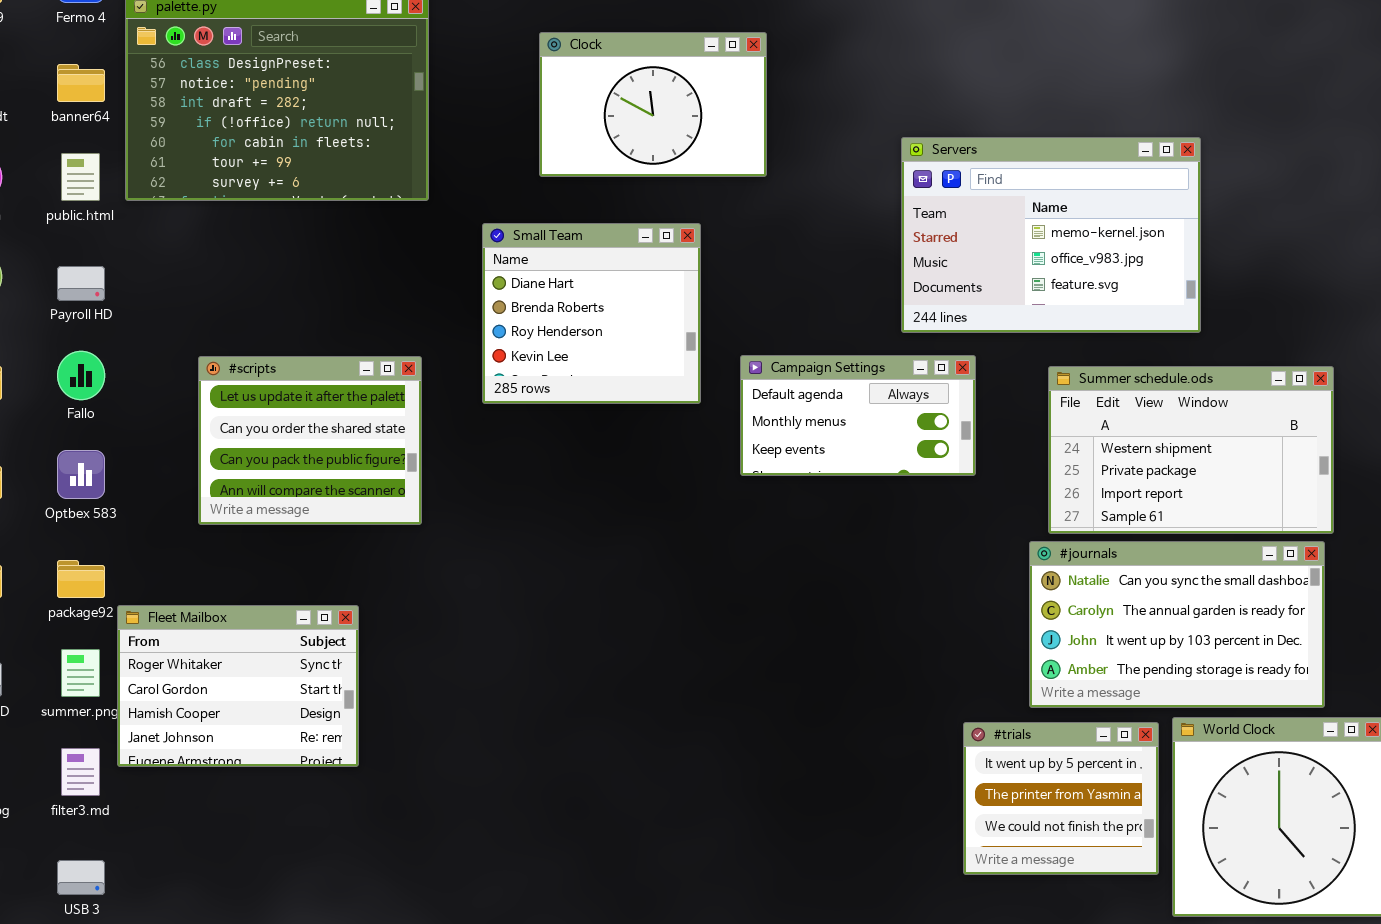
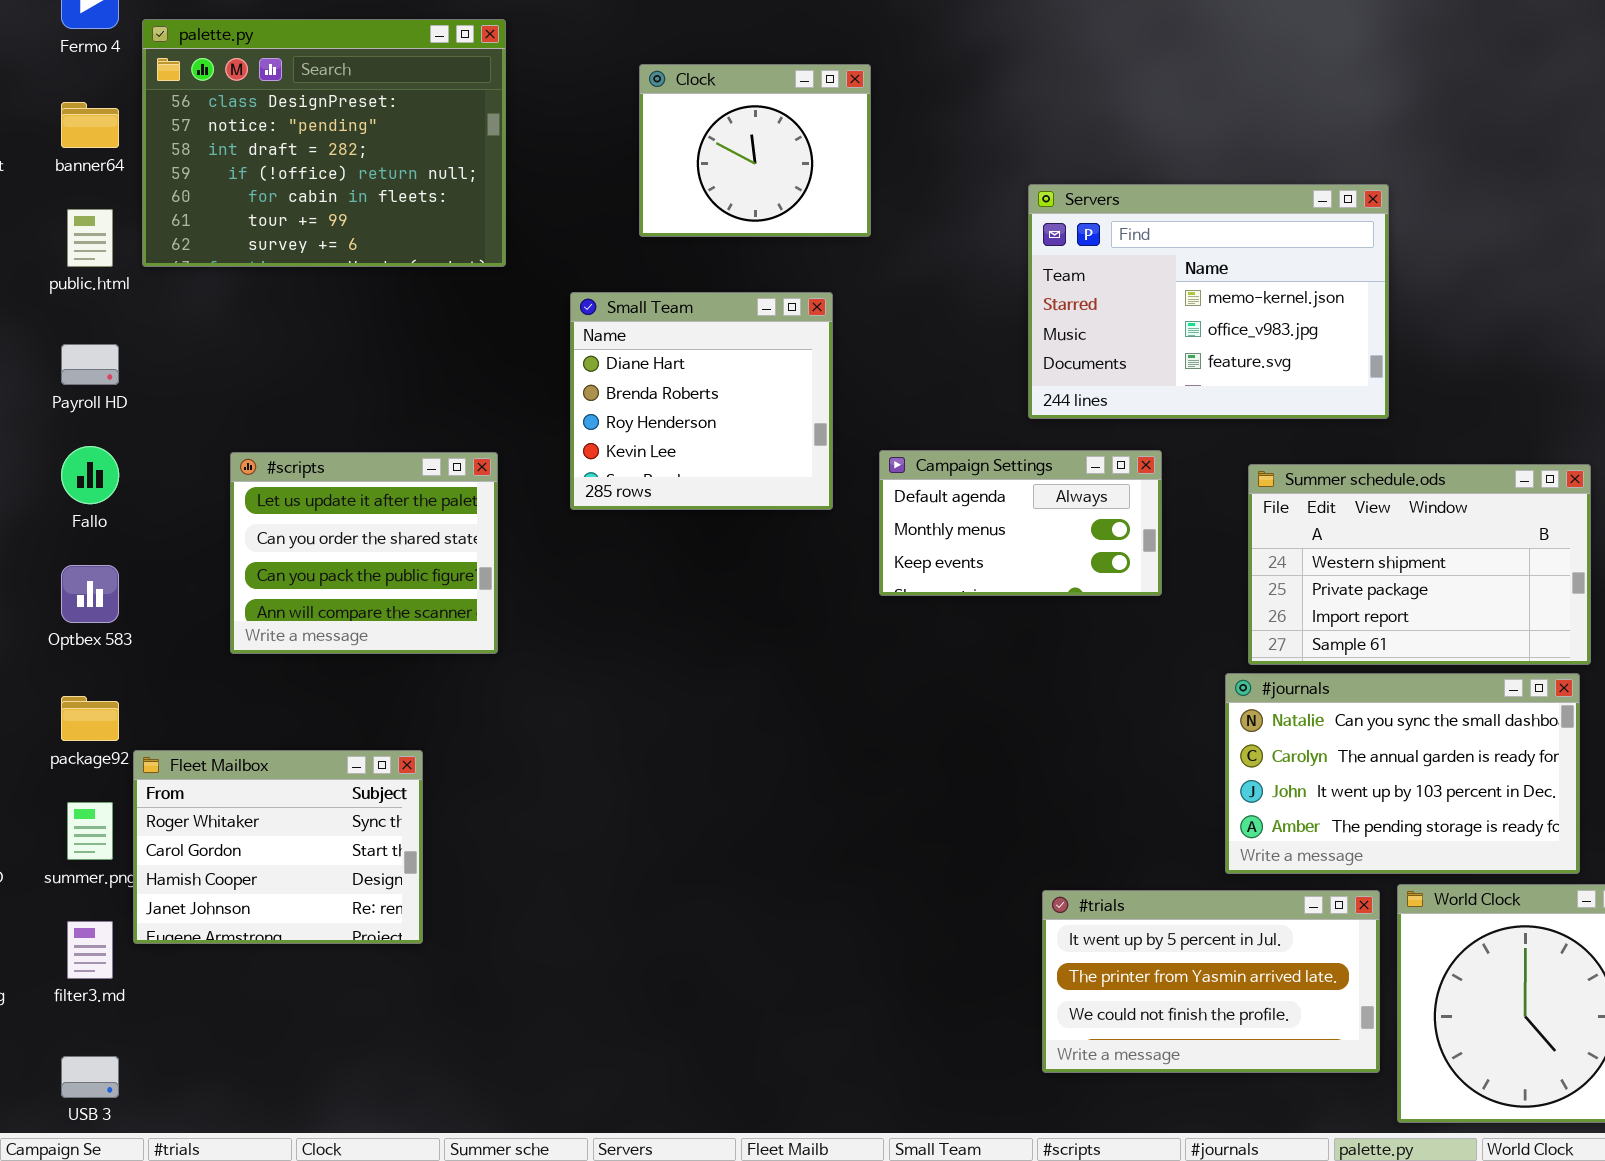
Clock: [539,32,767,177] -> [639,64,871,237], resized
Servers: [901,137,1201,333] -> [1028,184,1389,419], moved
#trials: [963,722,1159,875] -> [1042,890,1380,1073], resized

